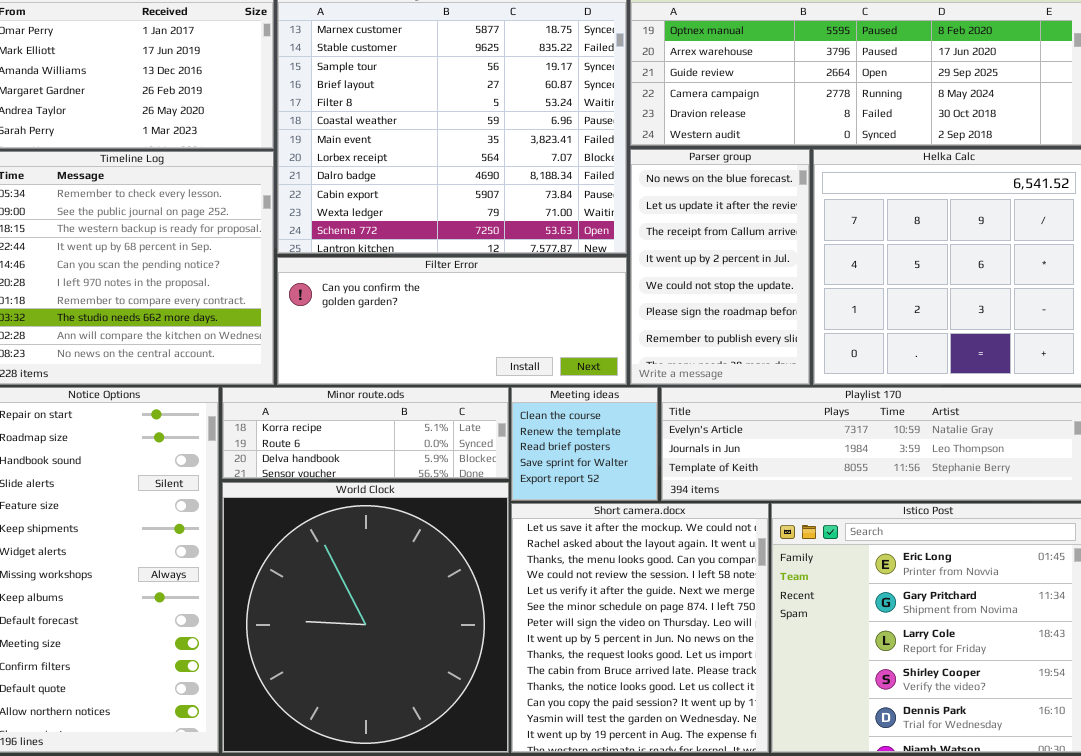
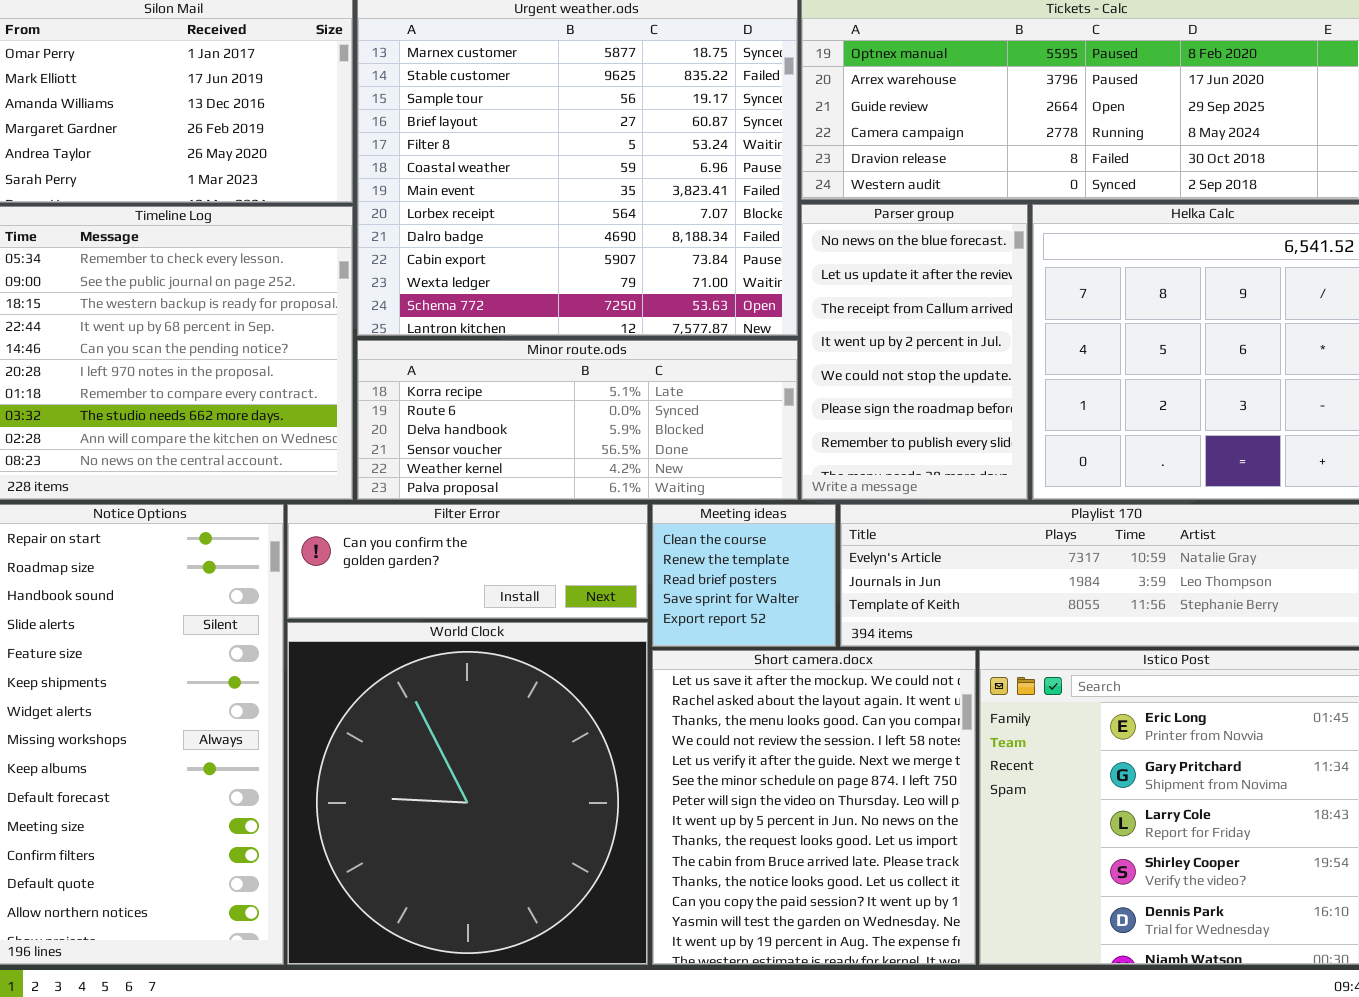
Filter Error: [277,257,627,385] -> [287,504,648,619], moved, resized
Minor route.ods: [222,387,509,479] -> [357,340,798,500], moved, resized

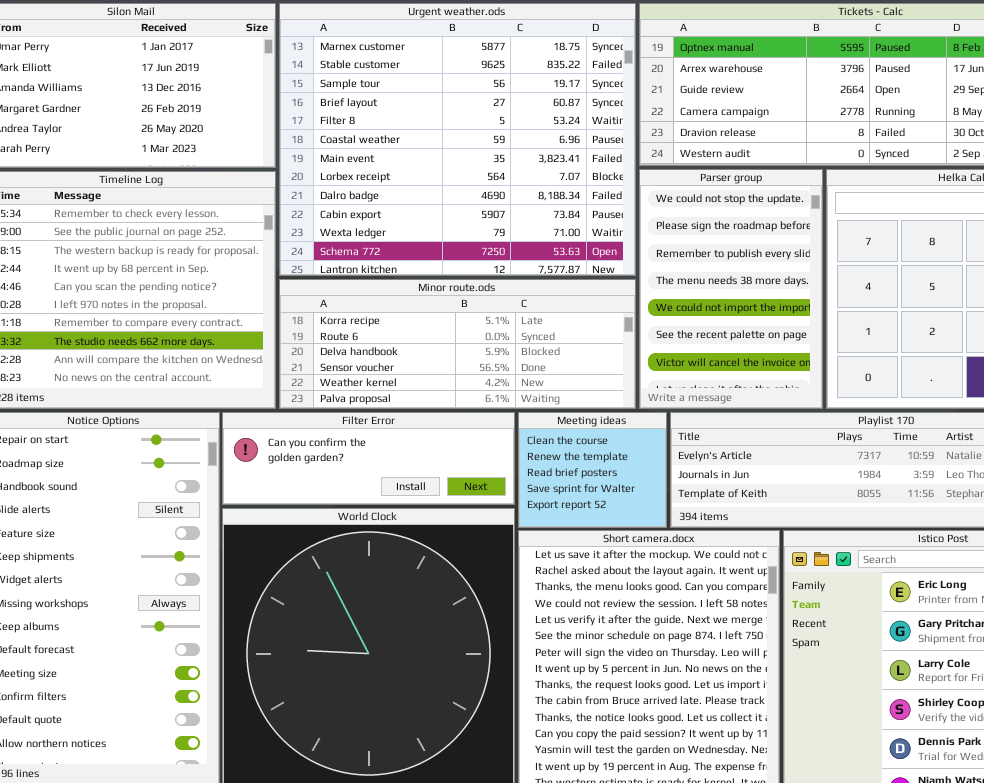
Parser group: [801,204,1028,500] -> [639,169,823,409], scrolled down 4 rows

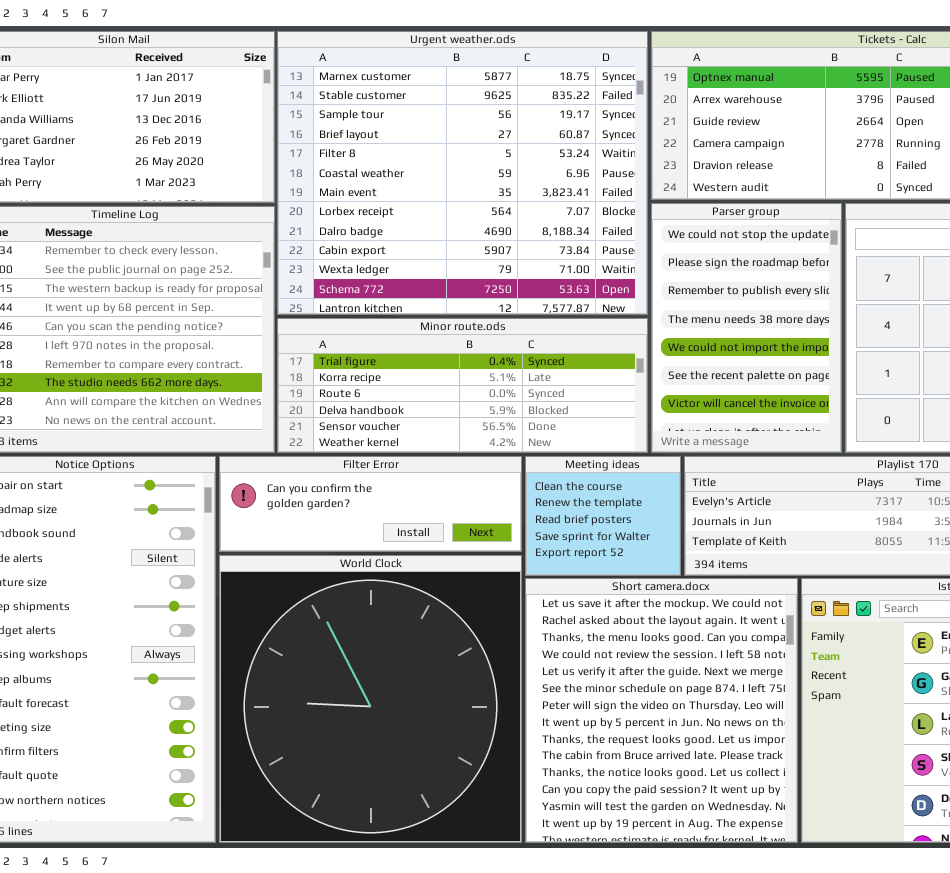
Minor route.ods: [279,279,636,409] -> [277,318,648,453], scrolled up 1 row

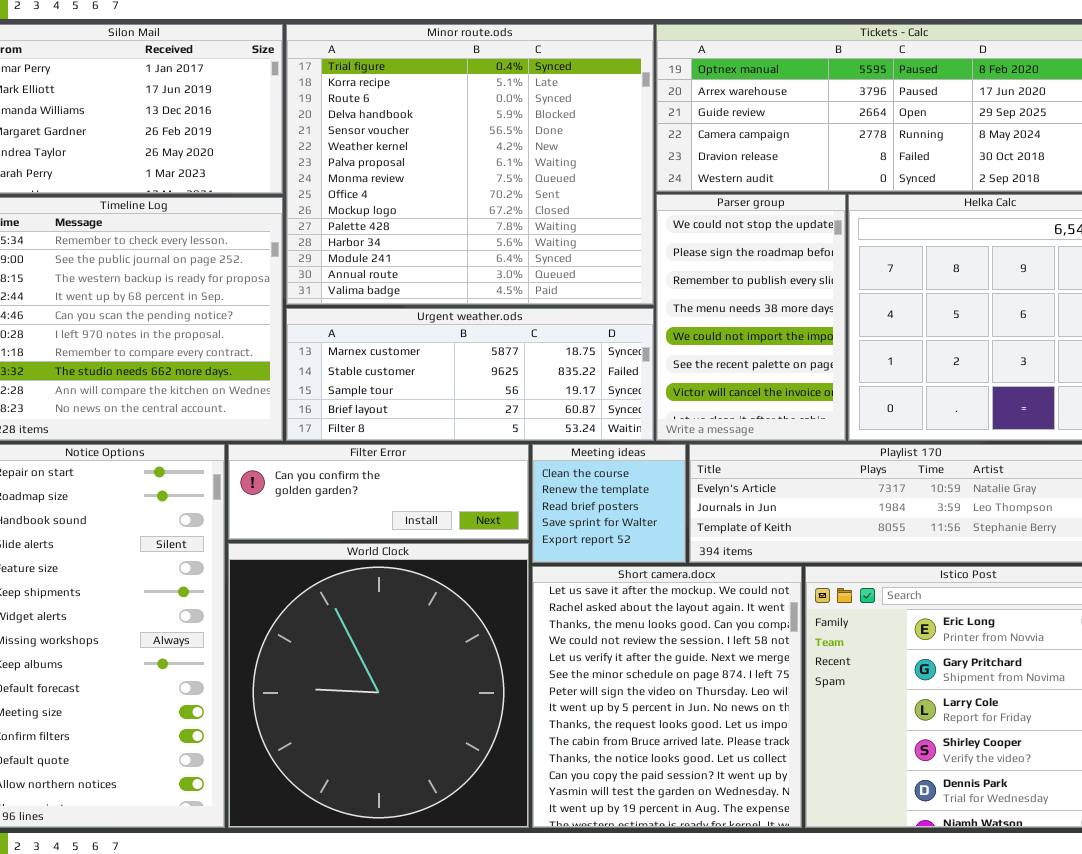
Urgent weather.ods: [277,31,648,315] -> [286,308,654,441], moved, resized
Minor route.ods: [277,318,648,453] -> [286,24,654,305], moved, resized

